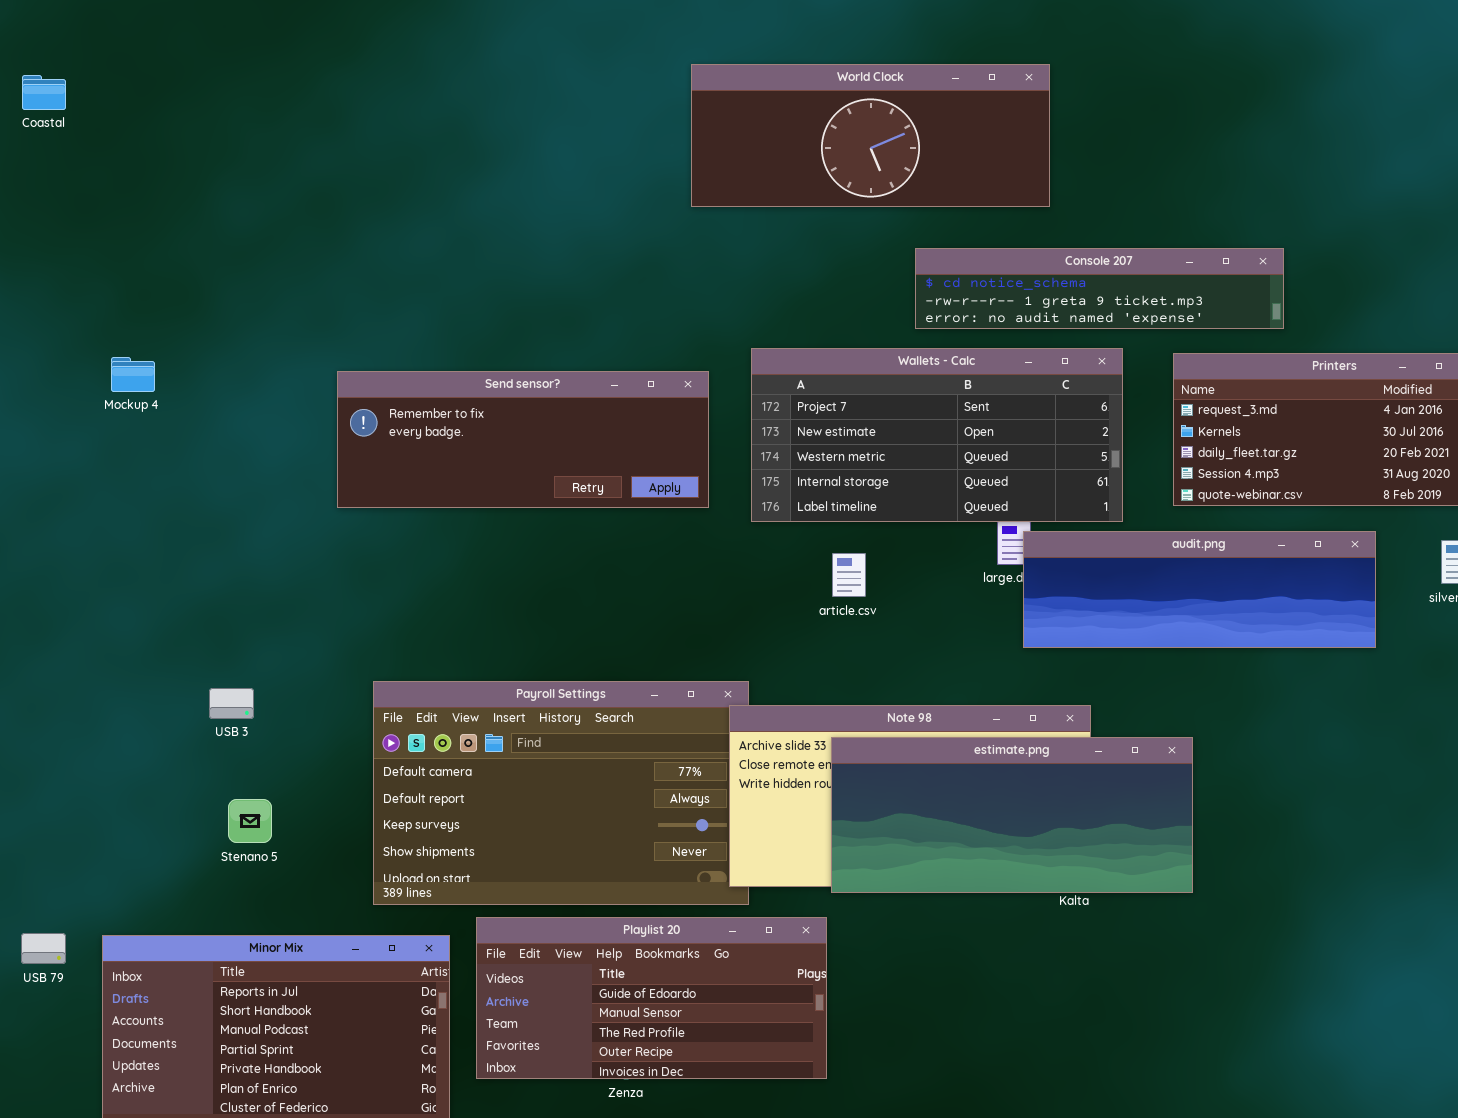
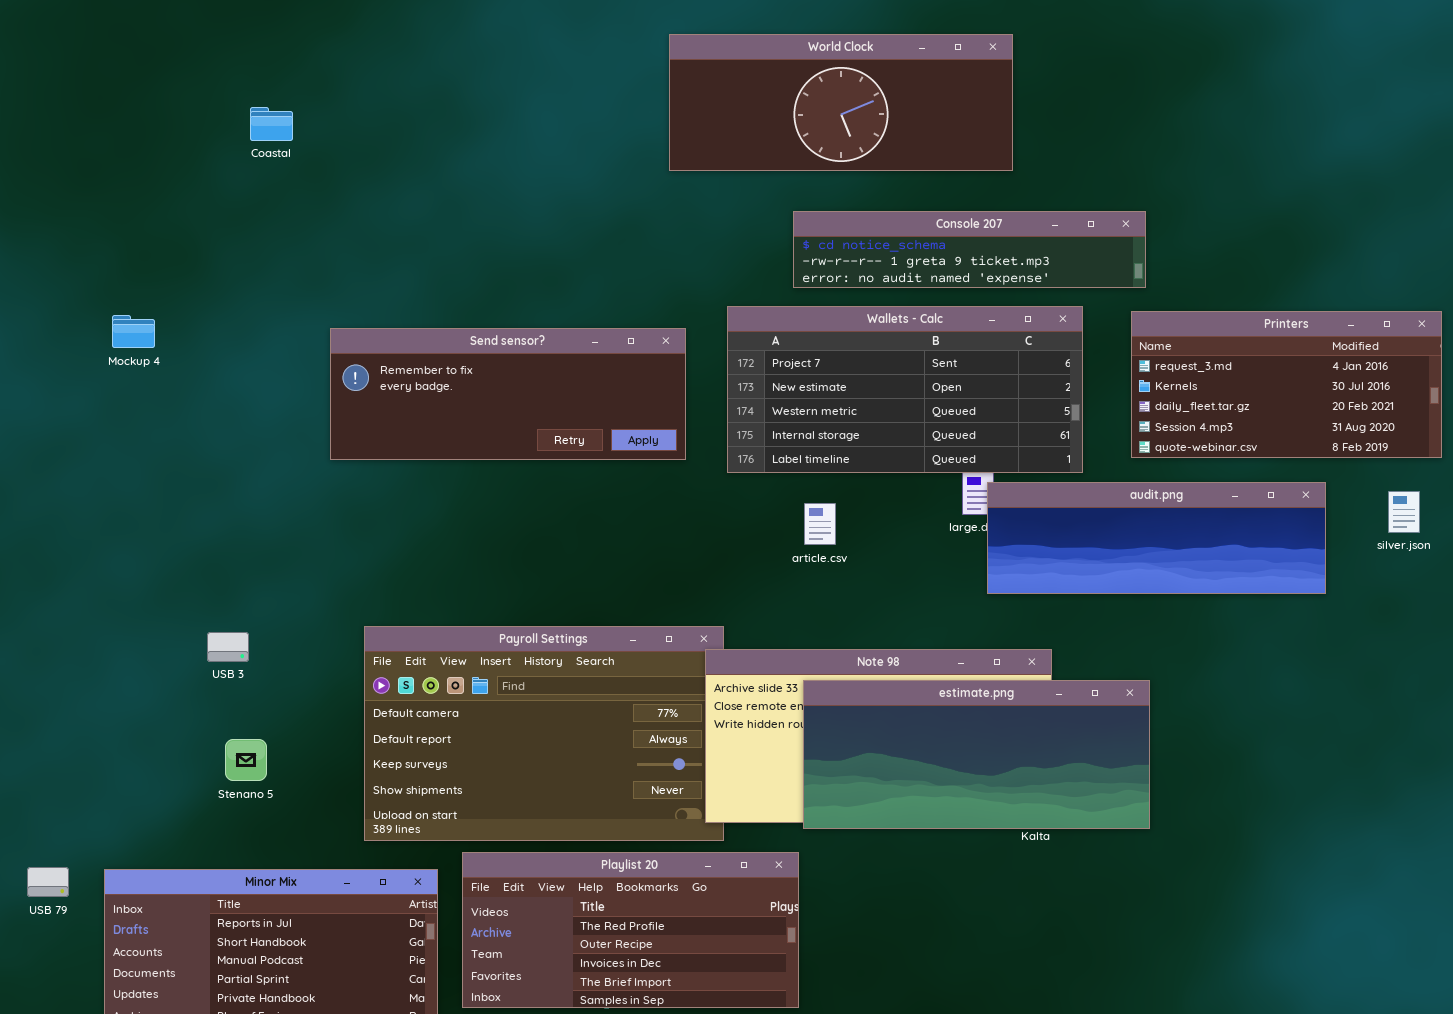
Coastal: [22,75,66,110] -> [250,107,293,141], moved
Console 207: [915,248,1284,329] -> [793,211,1146,288], moved
Playlist 20: [476,917,827,1079] -> [462,852,799,1008], scrolled down 2 rows

